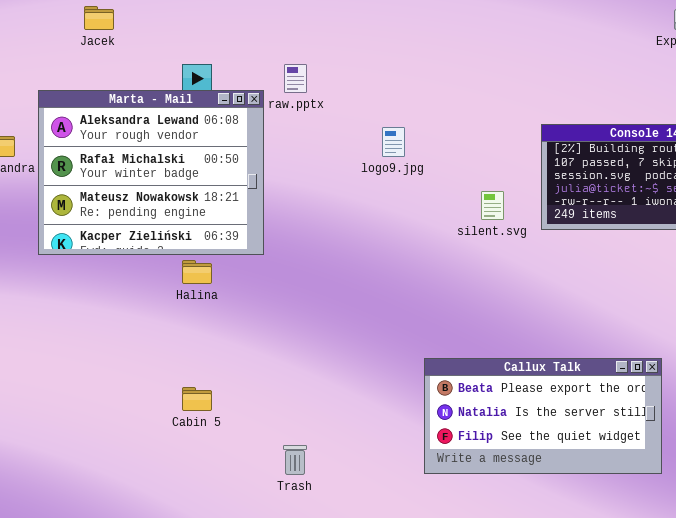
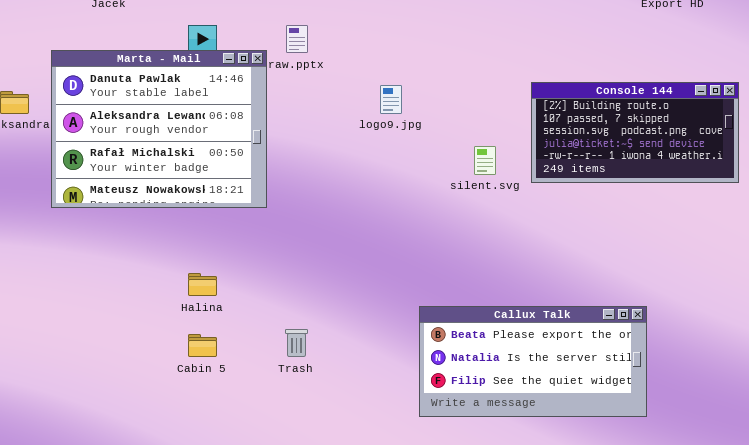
Marta - Mail: [38,90,264,255] -> [51,50,267,208], scrolled up 1 row
Halina: [182,260,212,284] -> [188,273,217,296], moved
Trash: [283,445,307,475] -> [285,329,308,357], moved

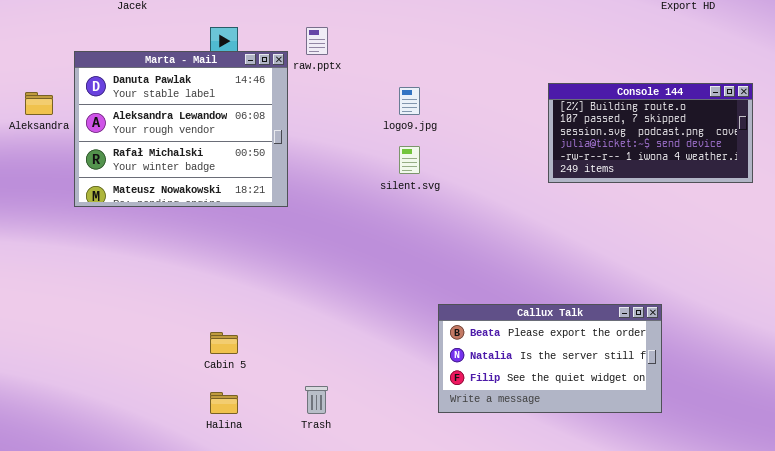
silent.svg: [474,146,496,175] -> [399,146,420,174], moved
Halina: [188,273,217,296] -> [210,392,238,414], moved
Trash: [285,329,308,357] -> [305,386,328,414], moved

